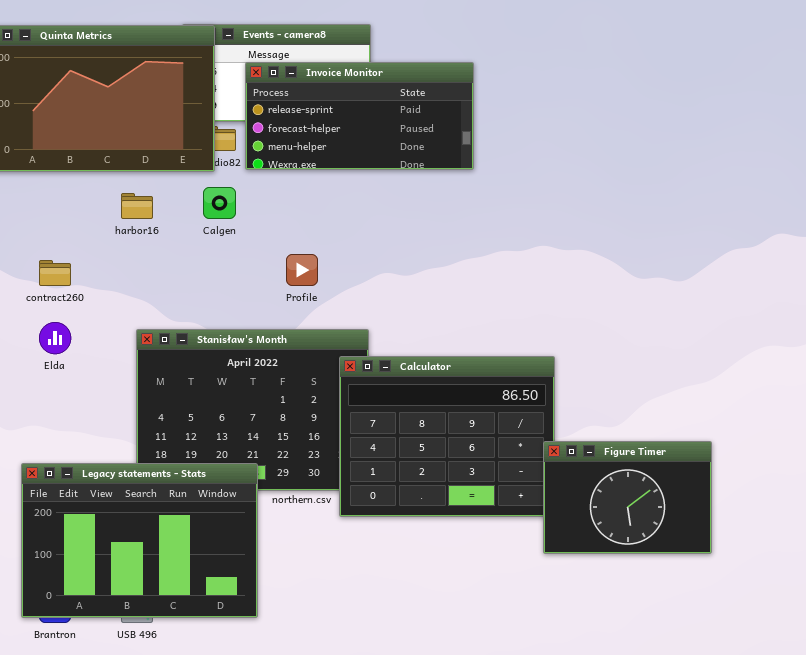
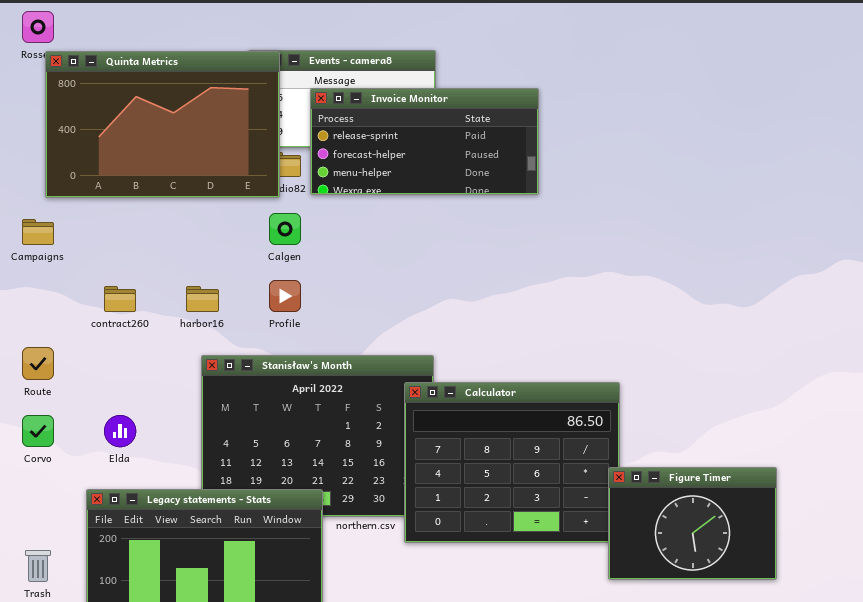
harbor16: [121,193,153,219] -> [186,286,219,312], moved
Profile: [286,254,318,286] -> [269,280,301,312], moved
Elda: [39,322,71,354] -> [104,415,136,447], moved

